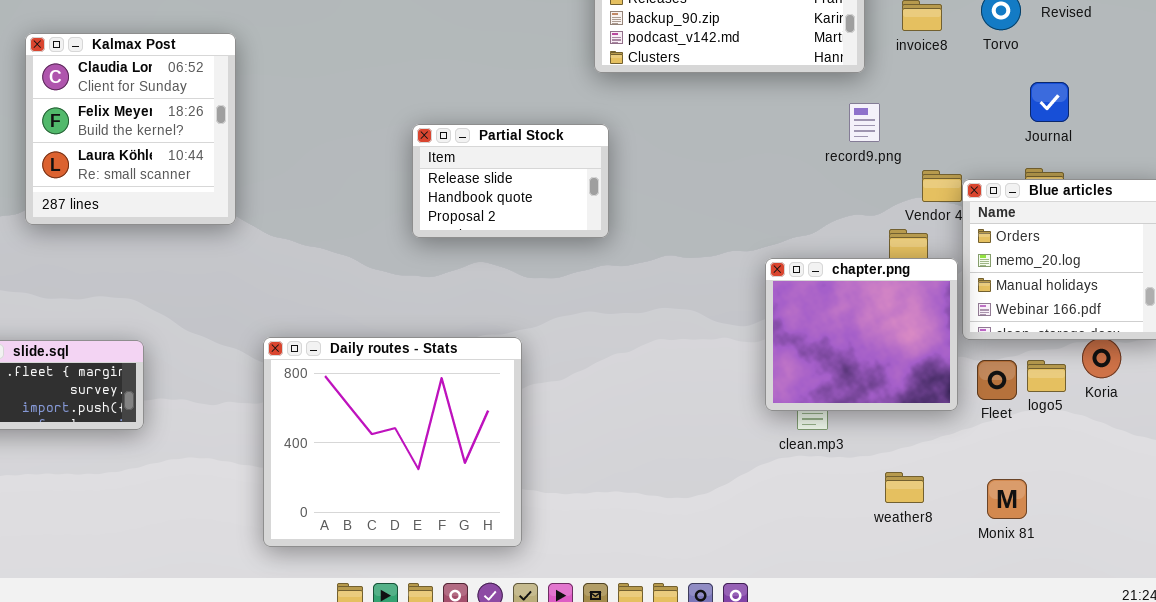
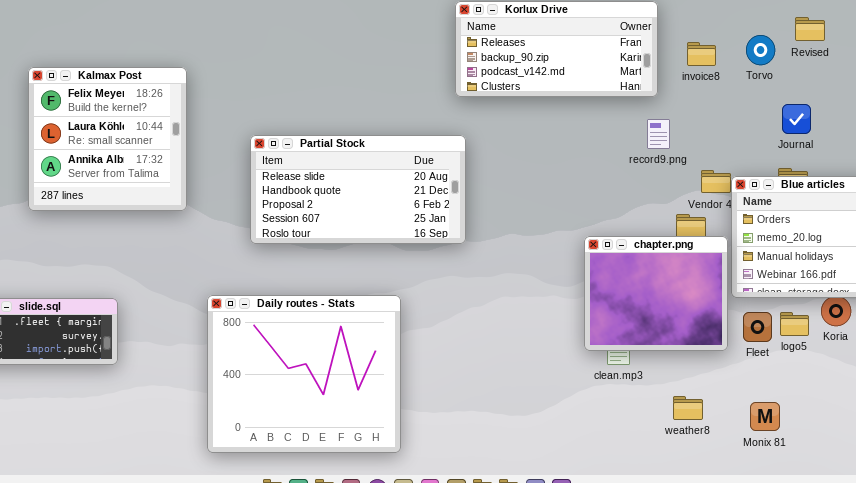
Kalmax Post: [25,33,236,225] -> [28,67,187,211], scrolled down 1 row
Partial Stock: [412,124,609,238] -> [250,135,466,244], resized

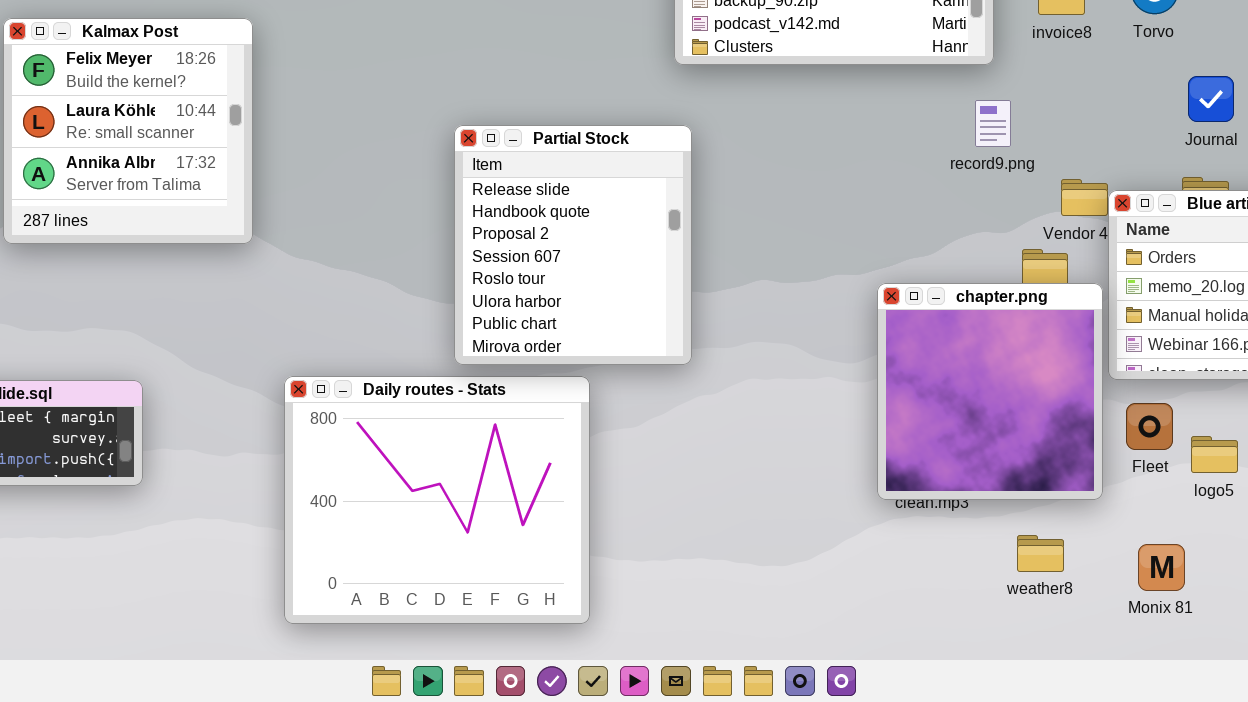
Partial Stock: [250,135,466,244] -> [454,125,692,365], resized
chapter.png: [584,236,728,351] -> [877,283,1103,500], resized
logo5: [780,312,809,336] -> [1191,436,1238,473], moved

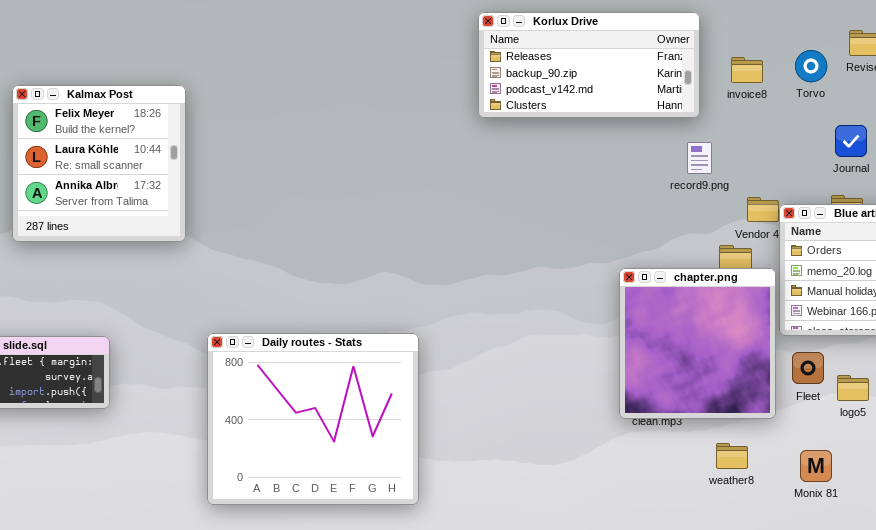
Partial Stock: [454,125,692,365] -> none, closed

